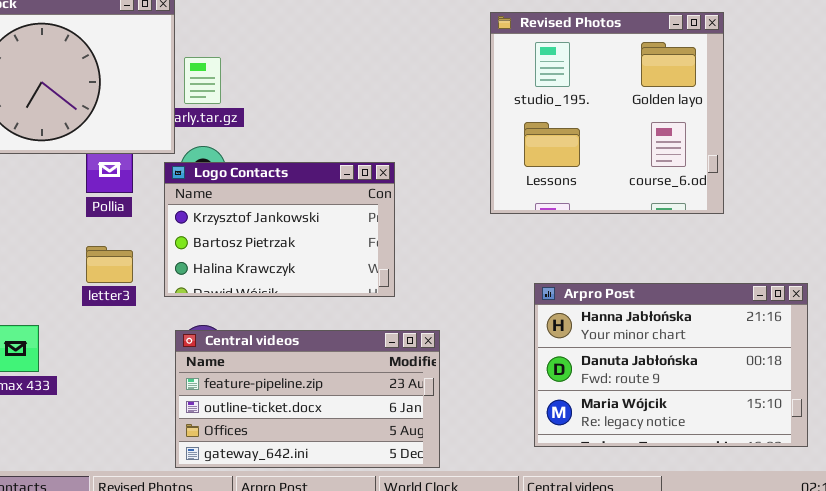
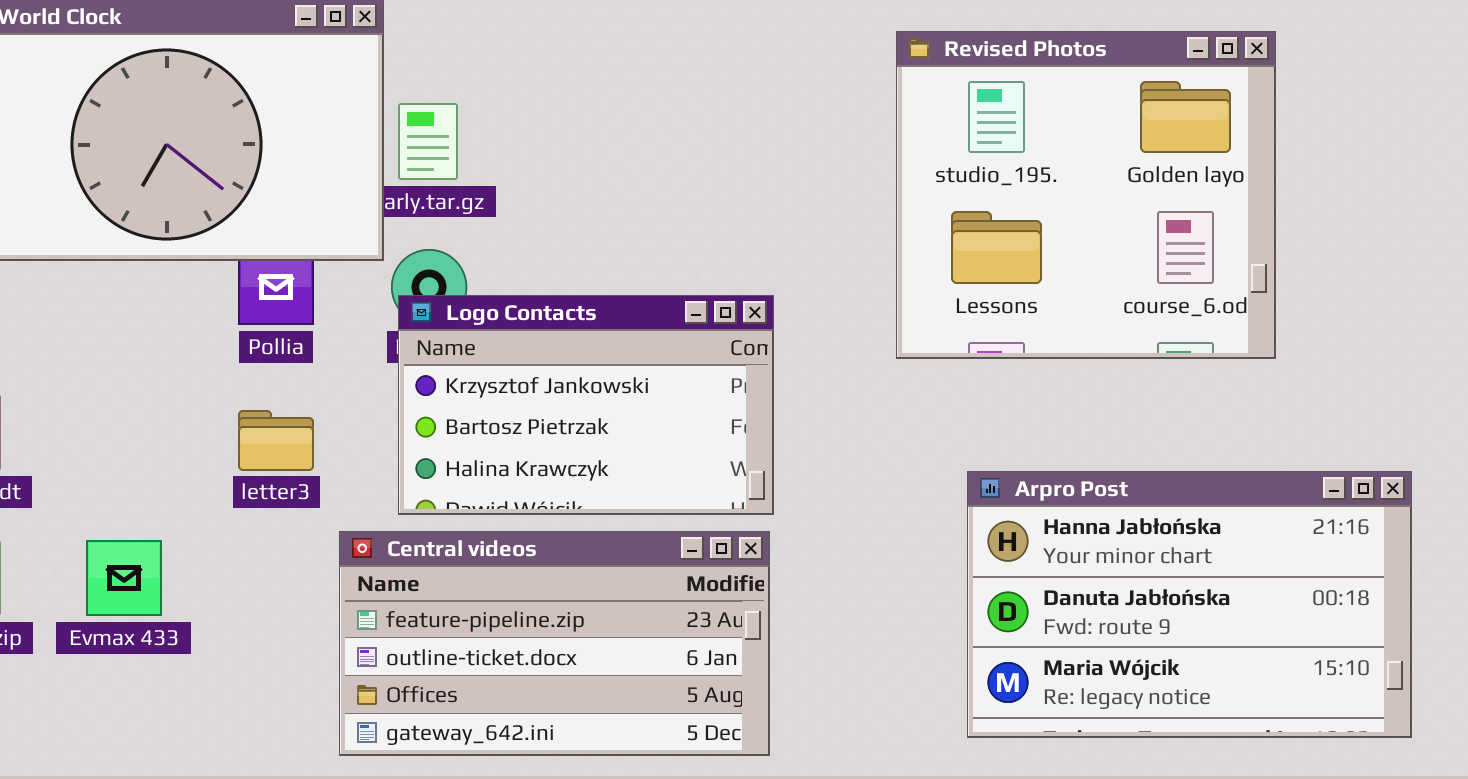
Logo Contacts: [164,162,395,297] -> [398,295,774,515], moved
Central videos: [175,330,440,468] -> [339,531,770,756], moved

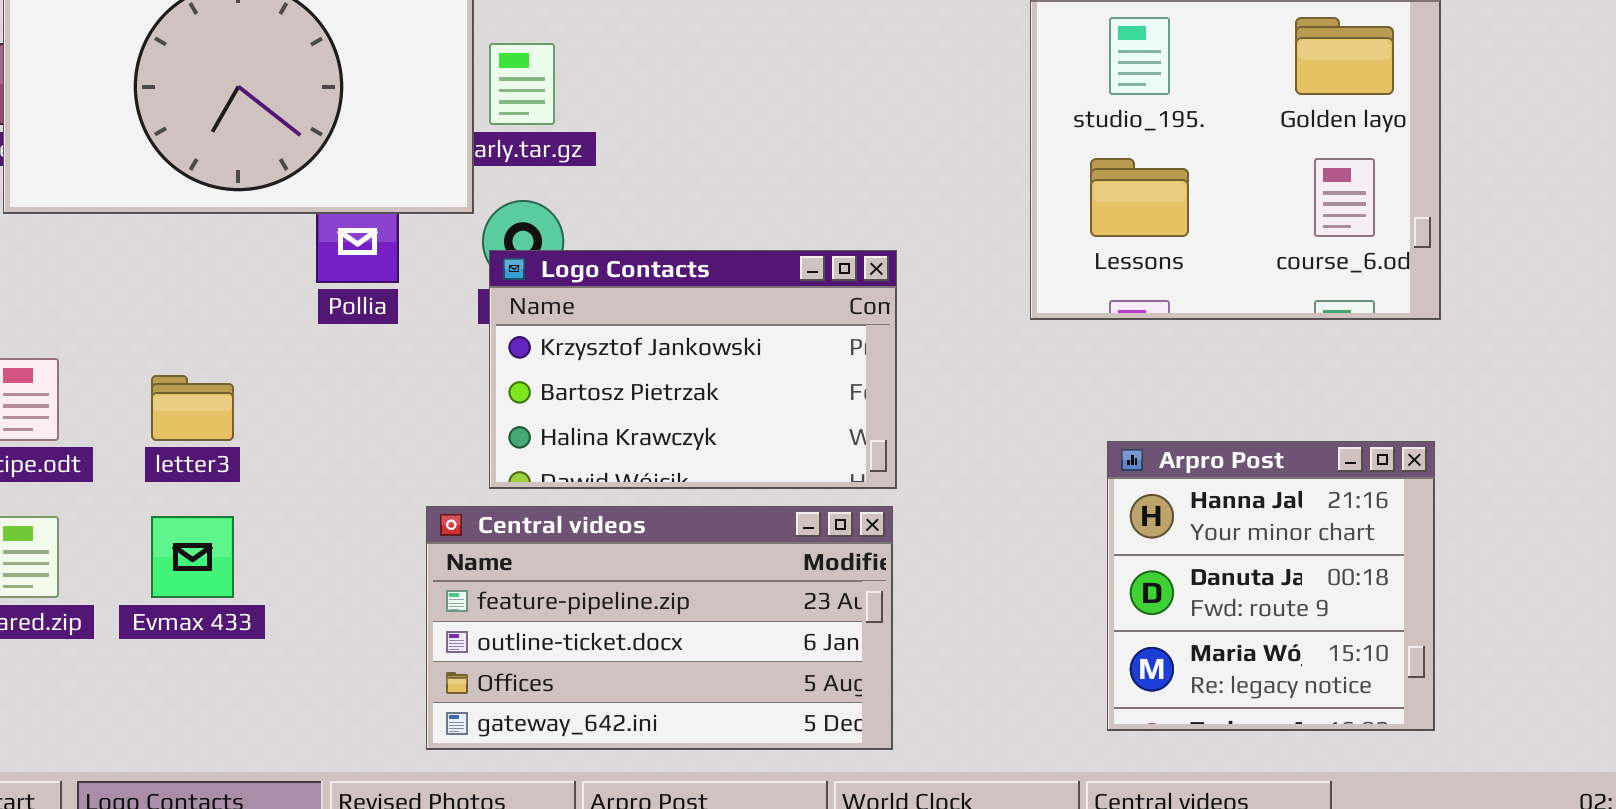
letter3: [238,410,314,471] -> [151,375,234,441], moved
Arpro Post: [967,471,1412,738] -> [1107,441,1435,731], resized

